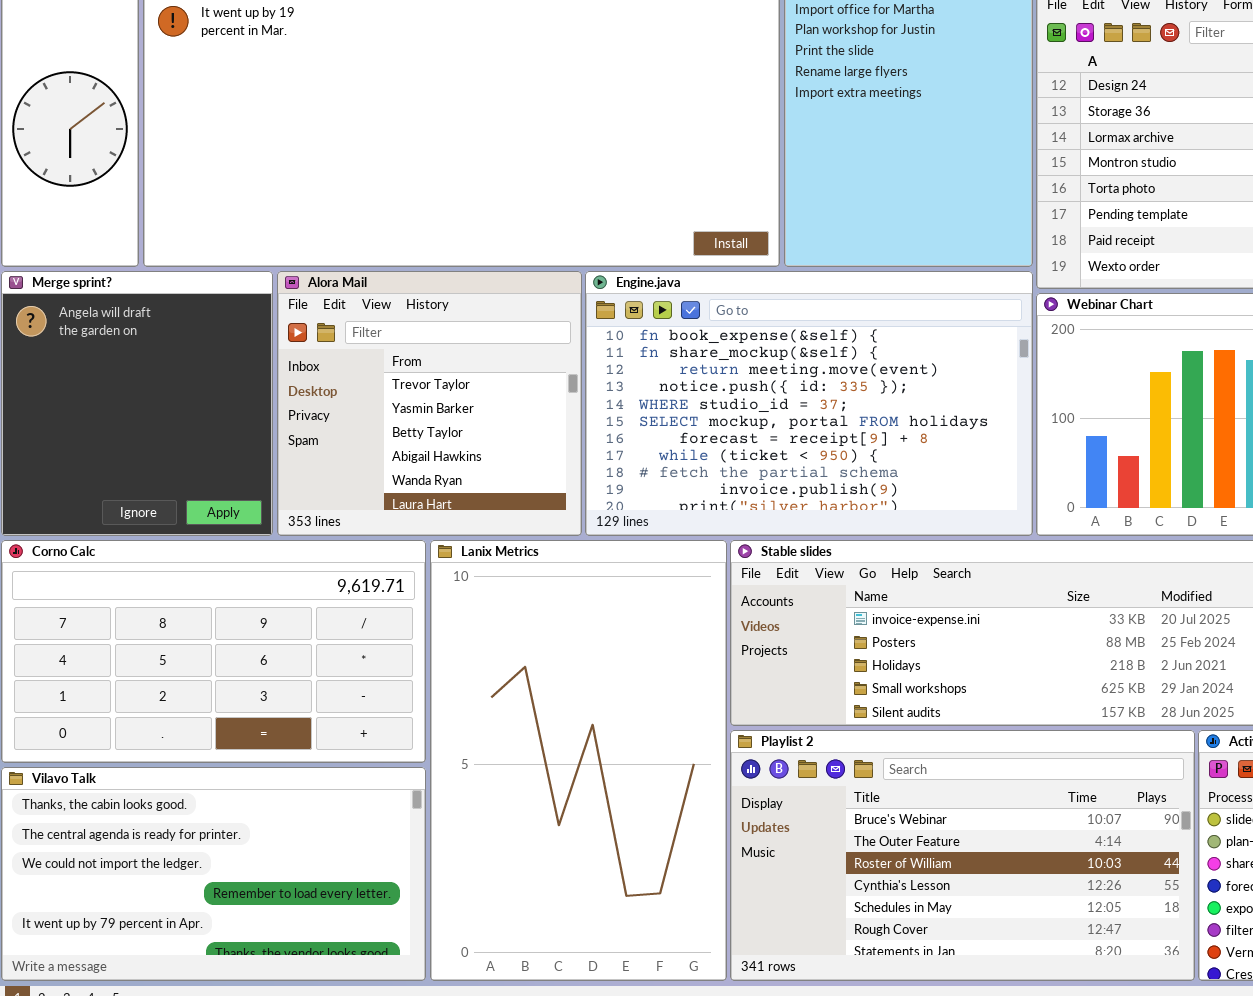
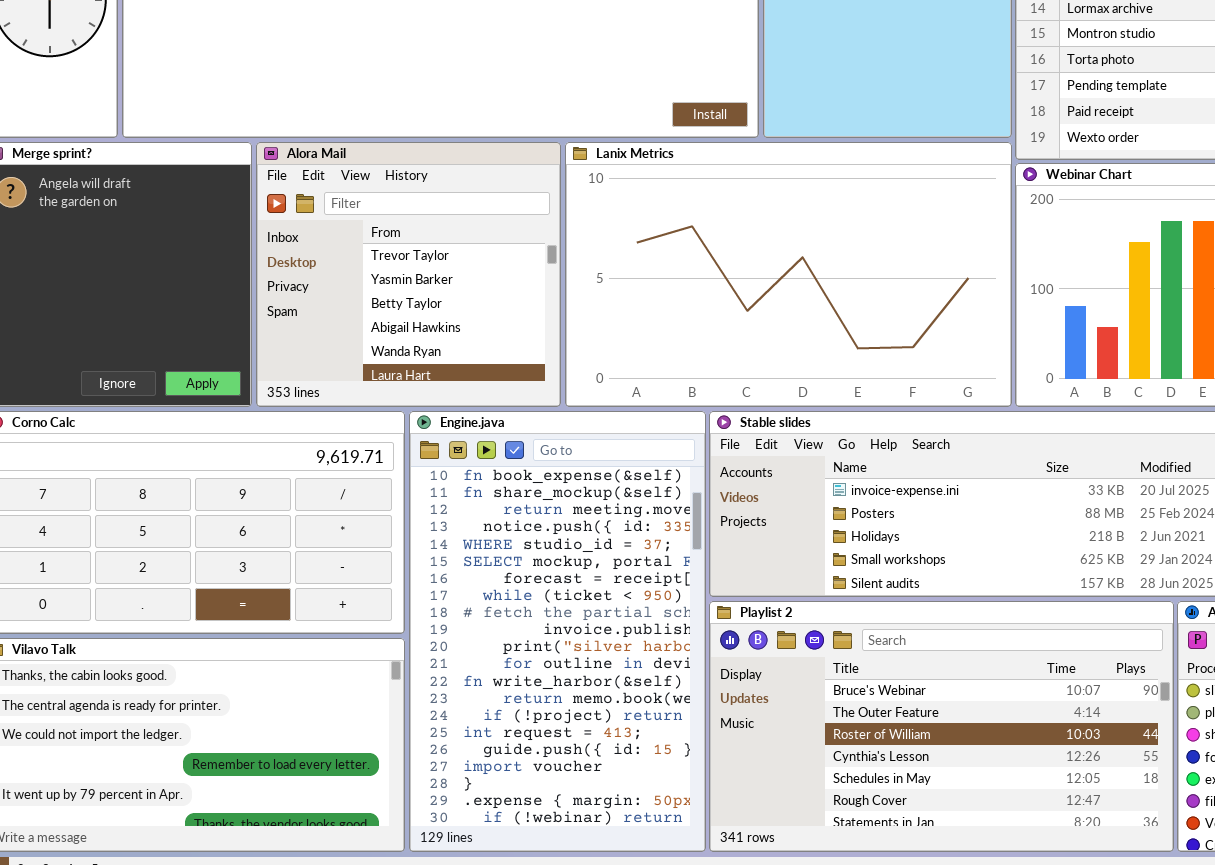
Engine.java: [585,271,1033,536] -> [409,411,706,852], moved, resized
Lanix Metrics: [430,540,727,981] -> [565,142,1012,407], moved, resized

